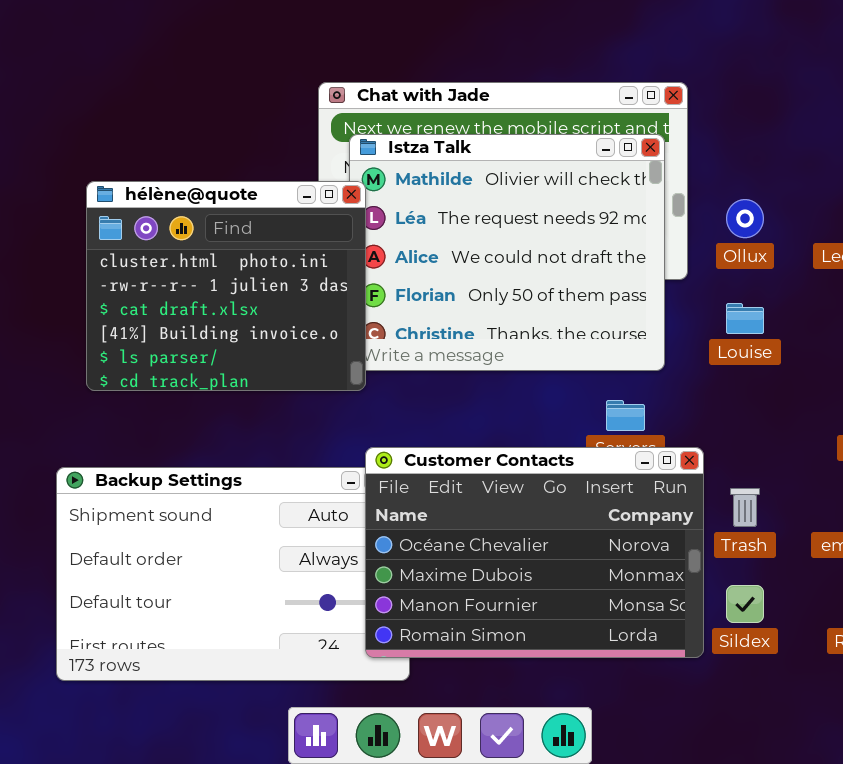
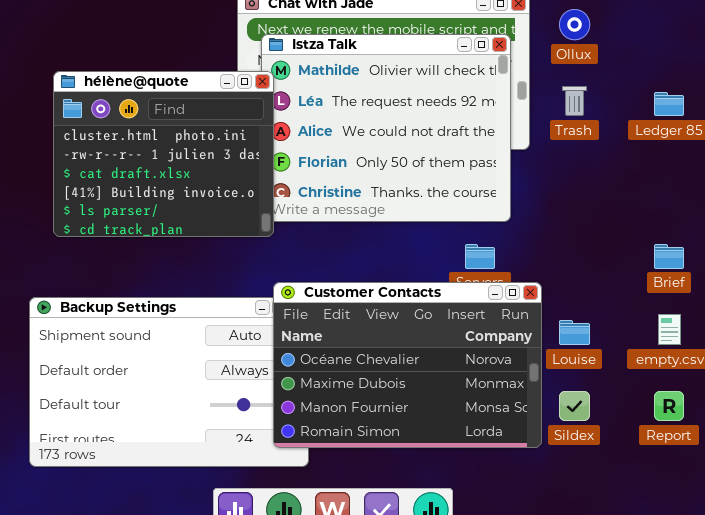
Ollux: [726,199,764,238] -> [559,9,590,40], moved
Louise: [726,303,764,334] -> [559,320,590,345], moved
Trash: [730,488,760,527] -> [562,86,587,116], moved

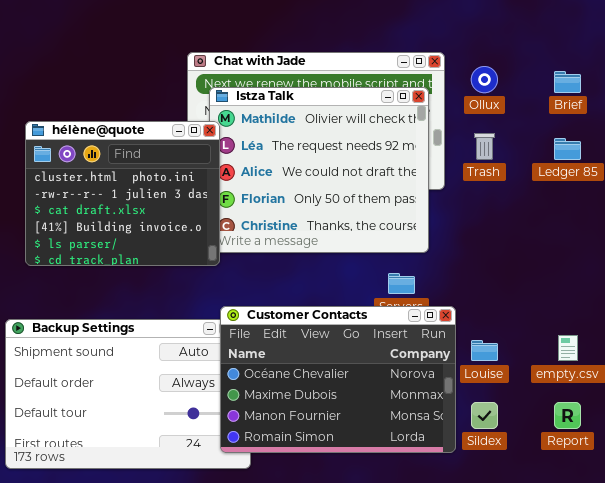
Brief: [654,244,684,269] -> [554,71,581,93], moved

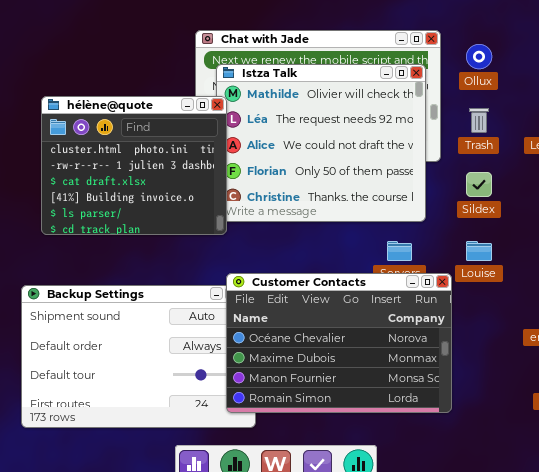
Louise: [471,340,498,361] -> [466,241,492,261], moved
Sildex: [471,402,498,429] -> [466,172,492,197], moved

